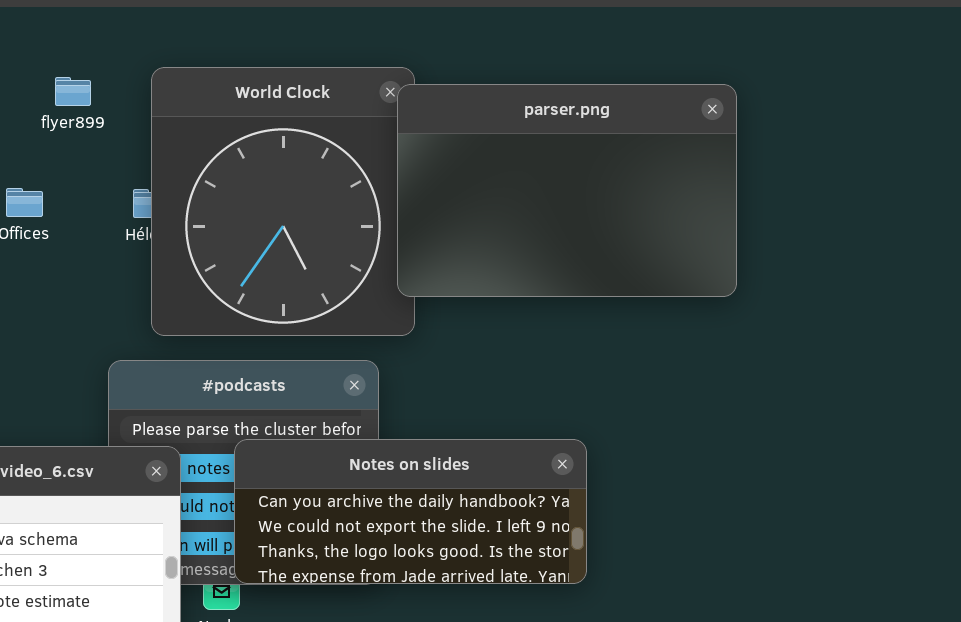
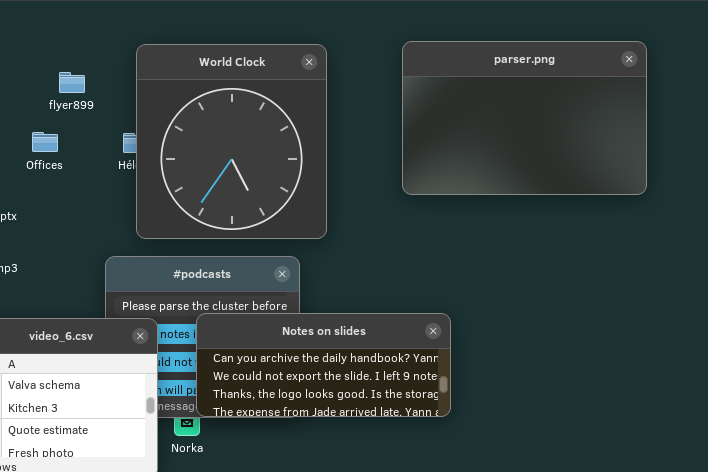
flyer899: [55,77,91,106] -> [59,72,85,93], moved
parser.png: [397,84,737,297] -> [402,41,647,195], moved

